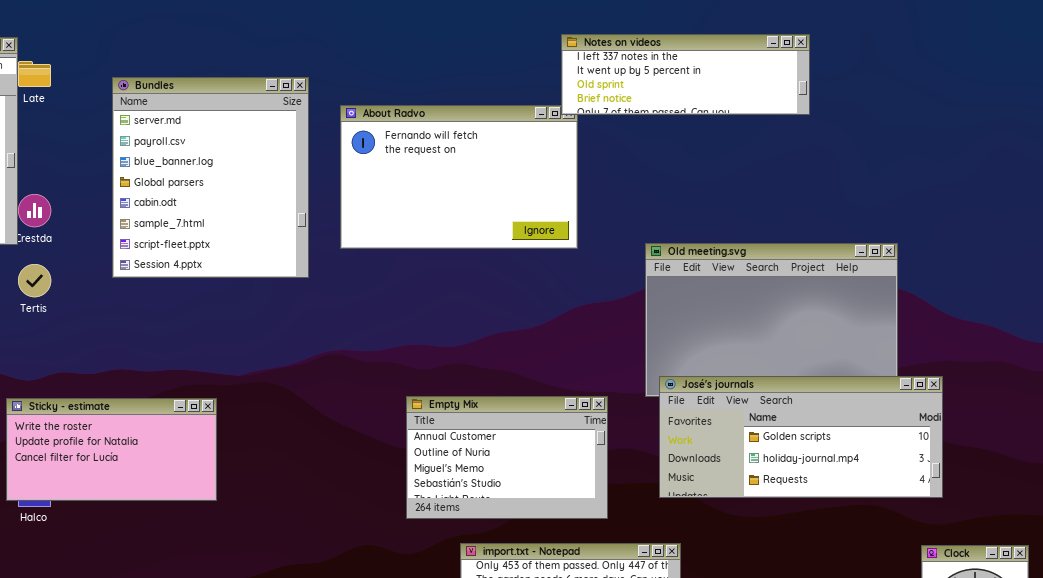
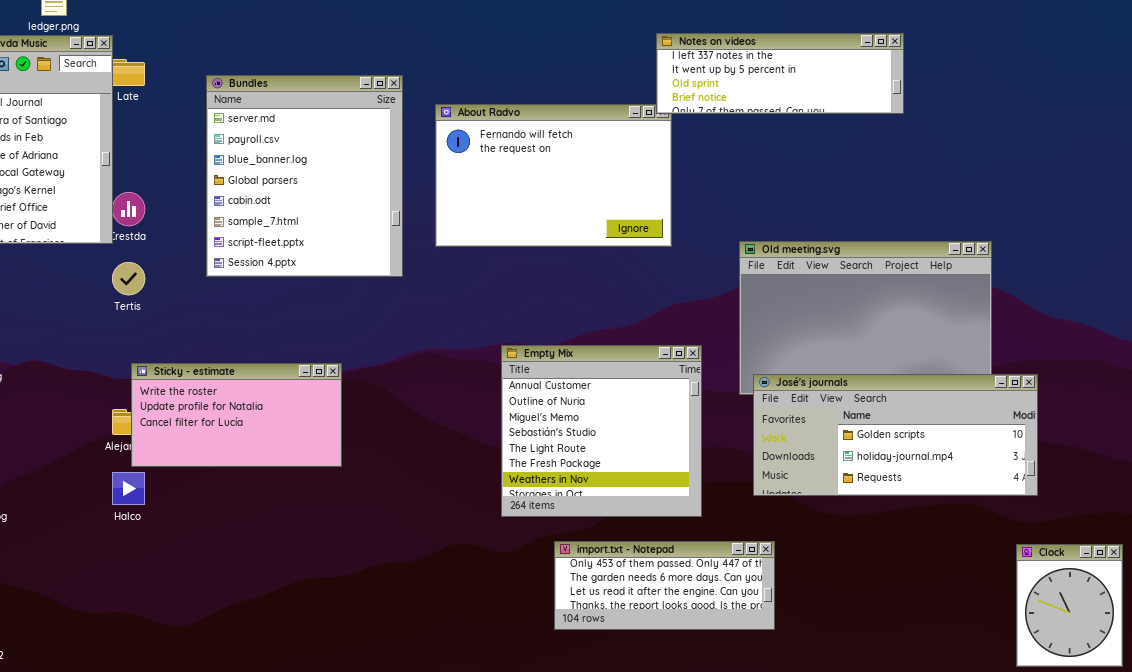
Empty Mix: [406,396,608,519] -> [501,345,702,517], resized
Sticky - estimate: [6,398,217,501] -> [131,363,342,467], moved

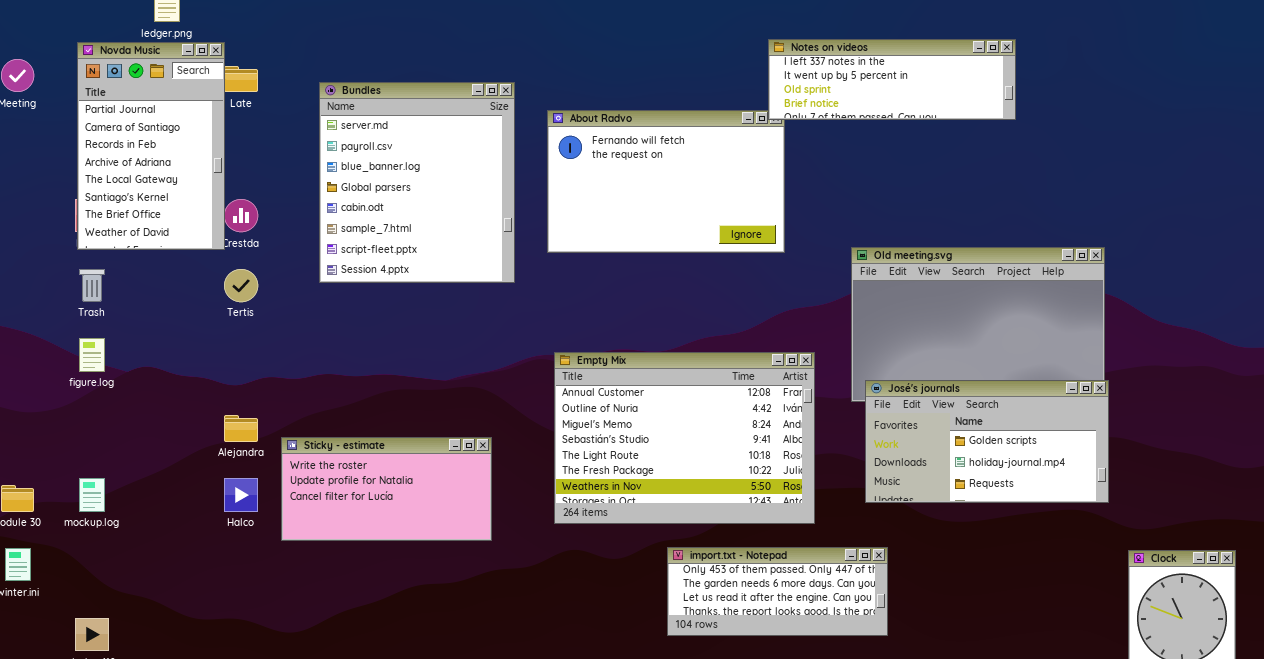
Empty Mix: [501,345,702,517] -> [554,352,815,524], resized
Sticky - estimate: [131,363,342,467] -> [281,437,492,541], moved
José's journals: [753,374,1038,496] -> [865,380,1109,503], resized

